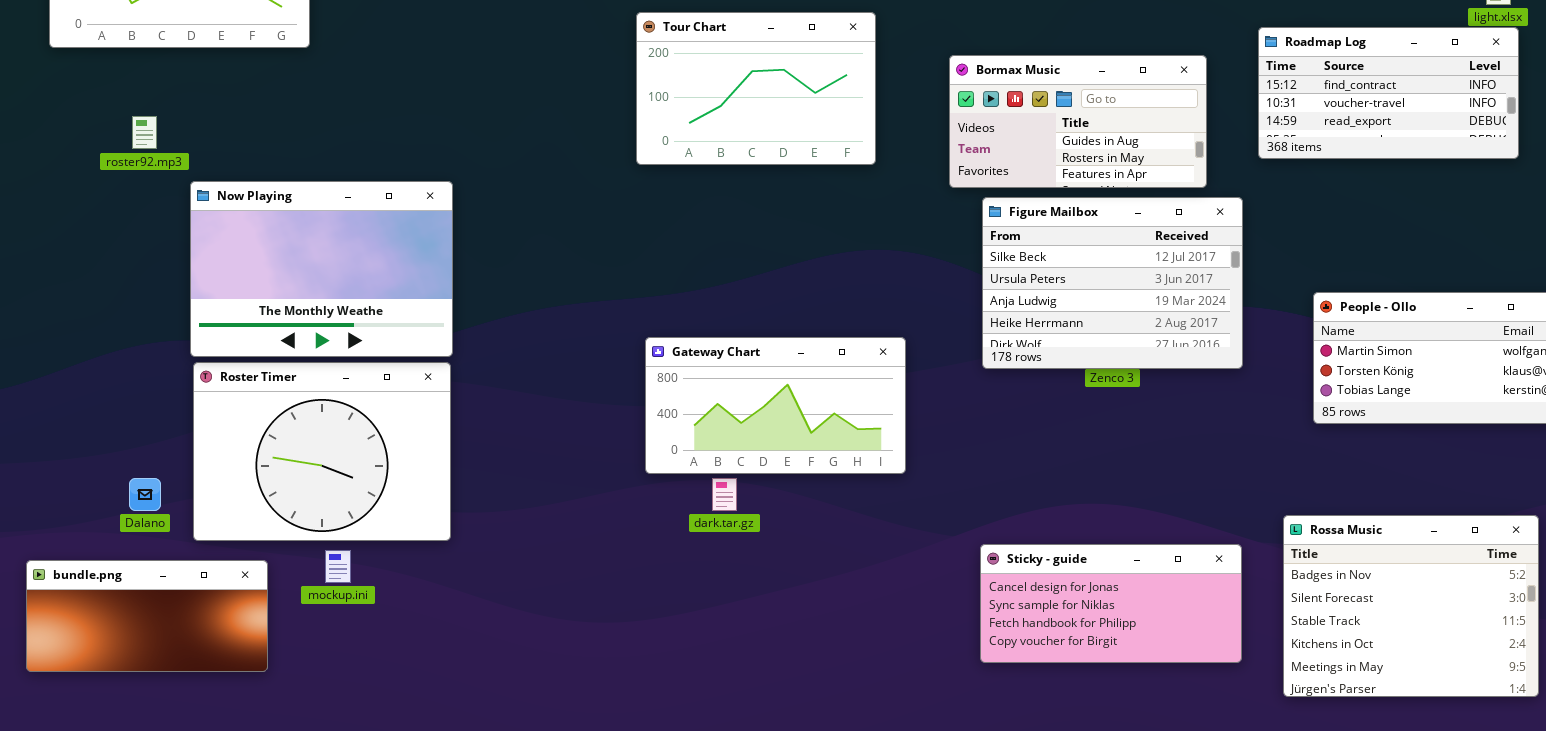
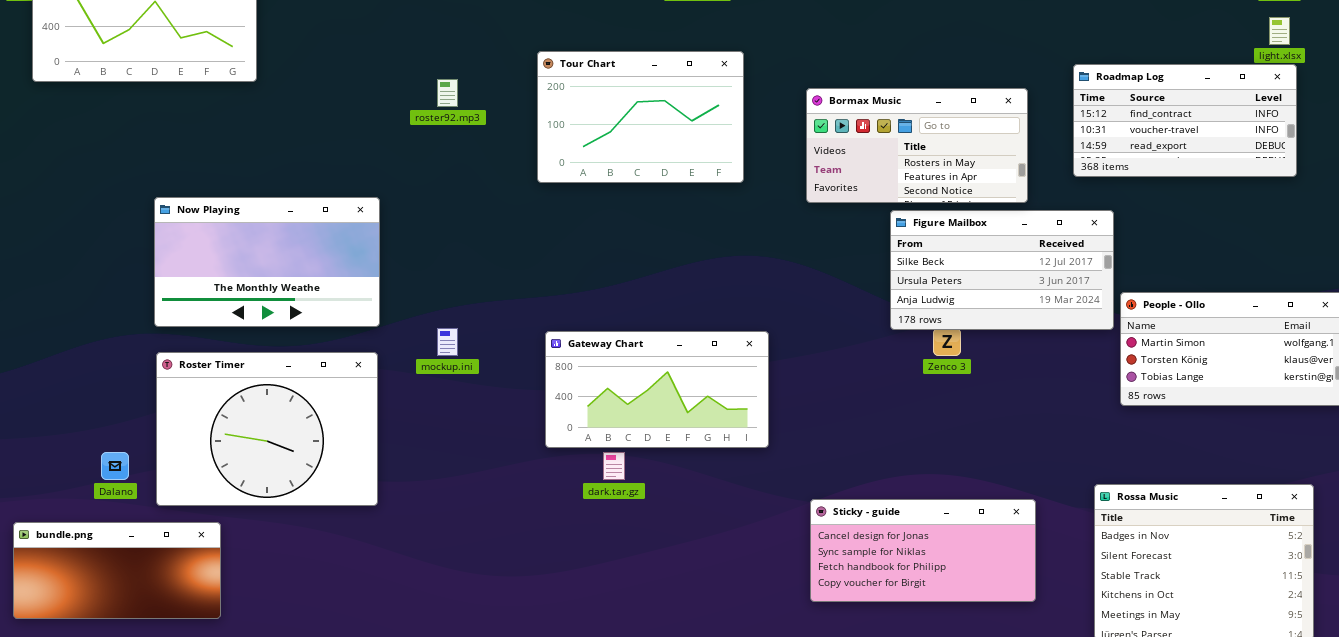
Bormax Music: [949,55,1207,188] -> [806,88,1028,203], scrolled down 1 row
roster92.mp3: [132,116,157,149] -> [437,79,458,107], moved
Now Playing: [190,181,453,357] -> [154,197,380,327], resized
Figure Mailbox: [982,197,1243,369] -> [890,210,1114,330], moved, resized
Sticky - guide: [980,544,1242,663] -> [810,499,1036,602], moved
mockup.ini: [325,550,351,583] -> [437,328,458,356], moved

